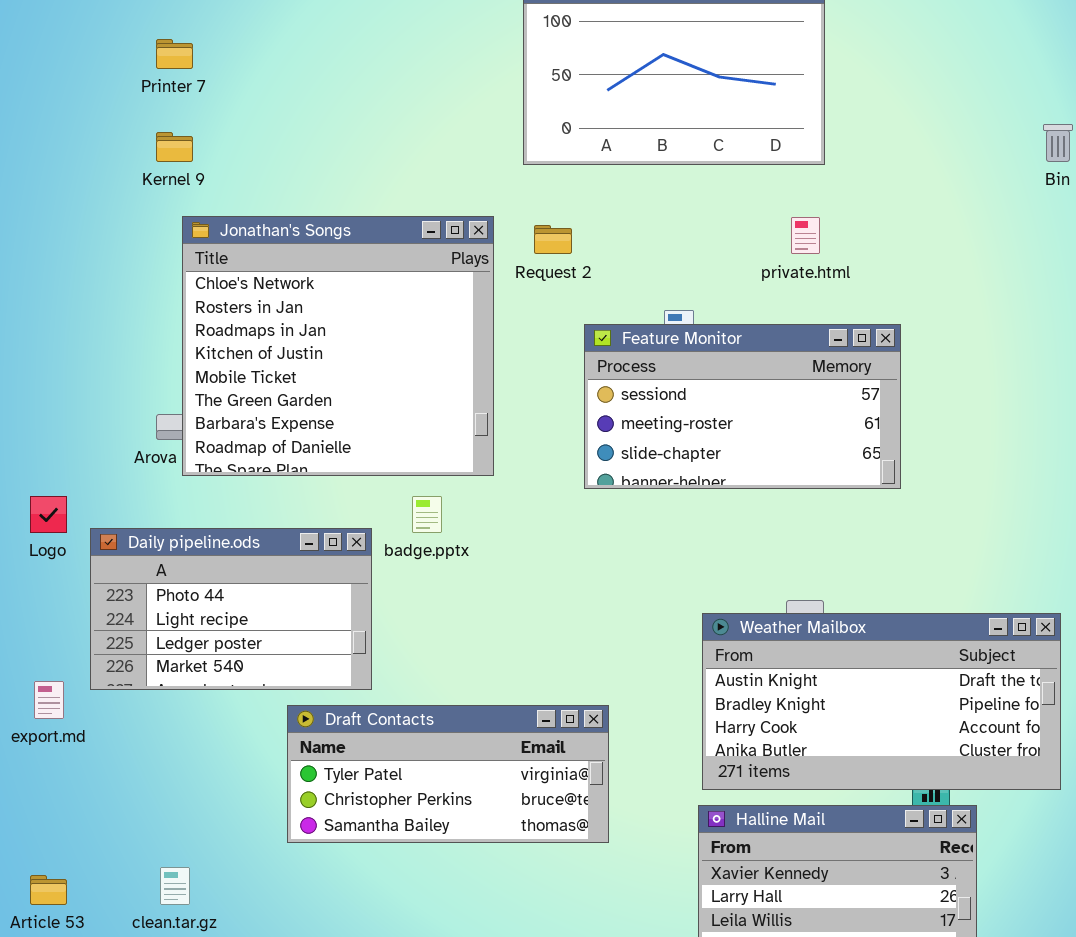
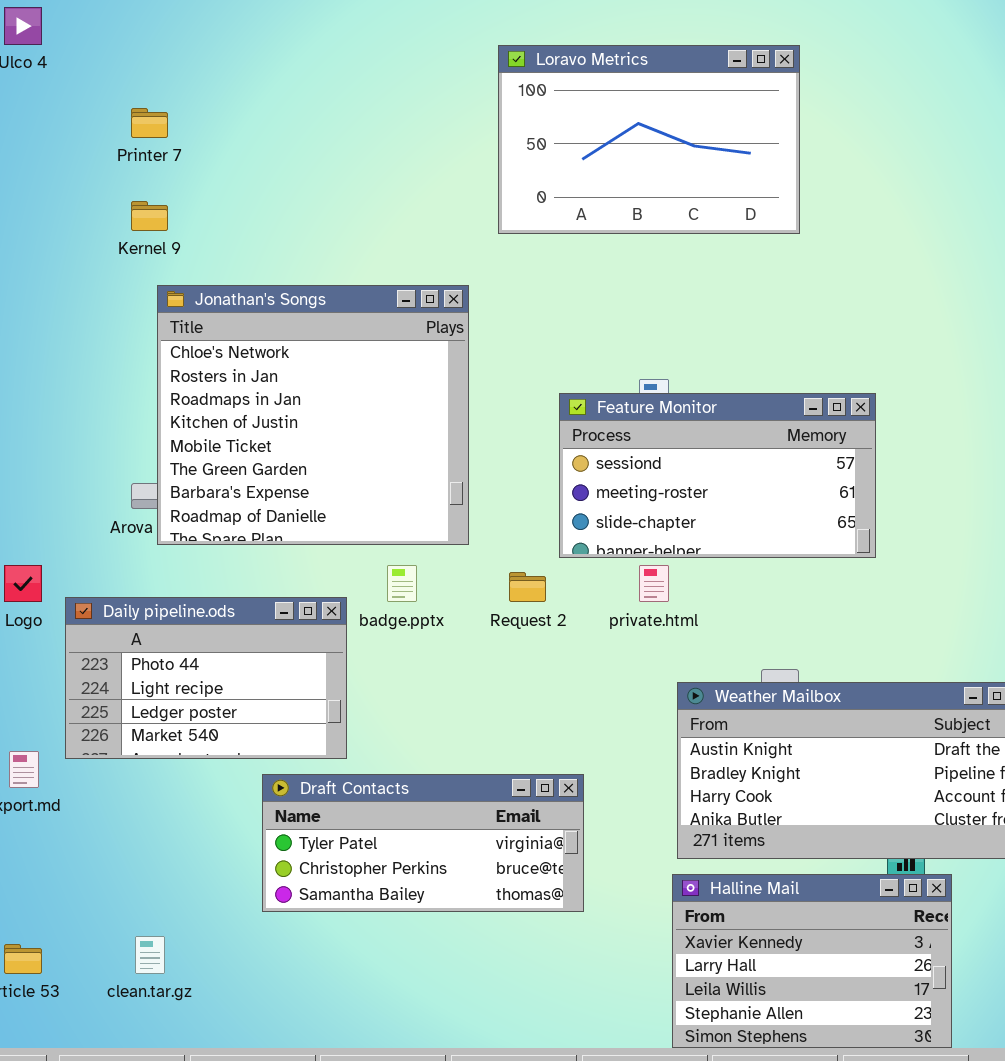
private.html: [791,217,820,254] -> [639,565,669,602], moved
Request 2: [534,225,572,254] -> [509,572,546,602], moved

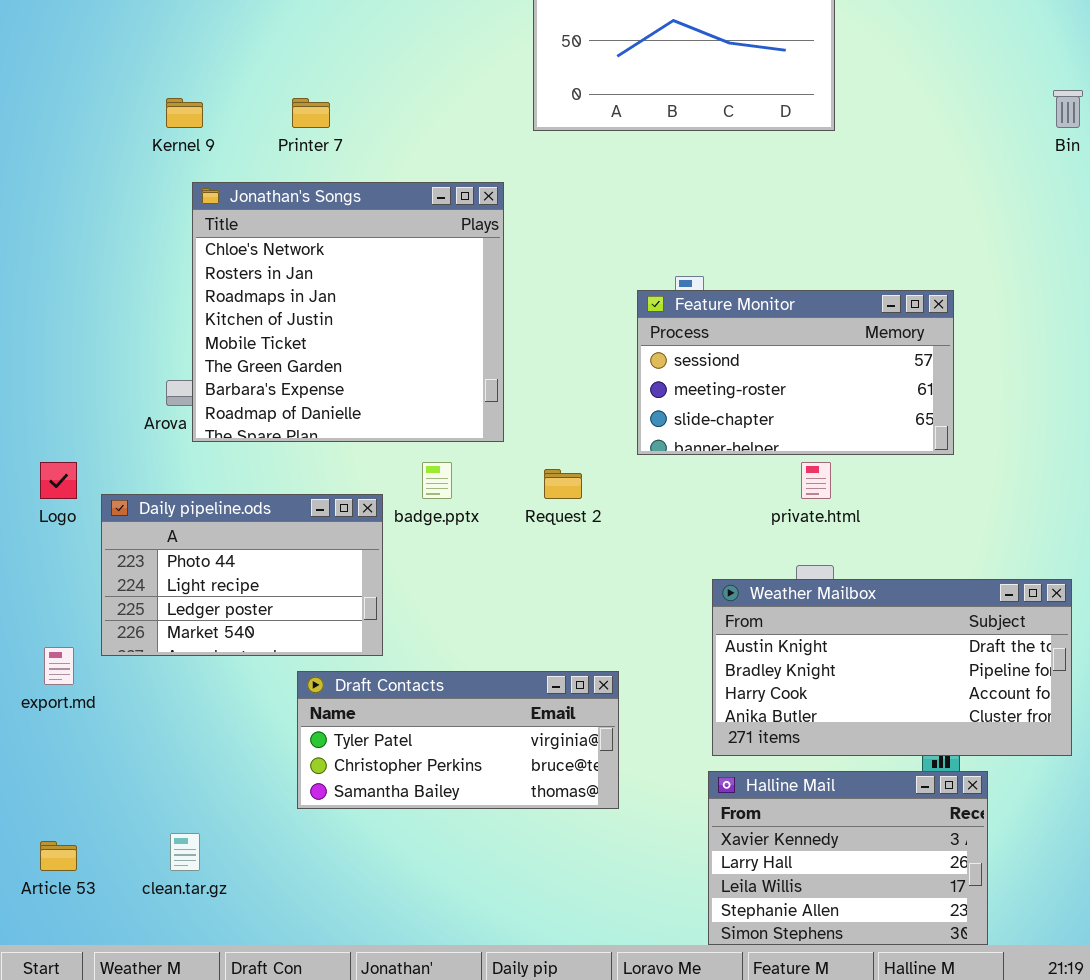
Printer 7: [131,108,168,138] -> [292,98,330,128], moved
Feature Monitor: [559,393,876,558] -> [637,290,954,455], moved
private.html: [639,565,669,602] -> [801,462,831,499], moved

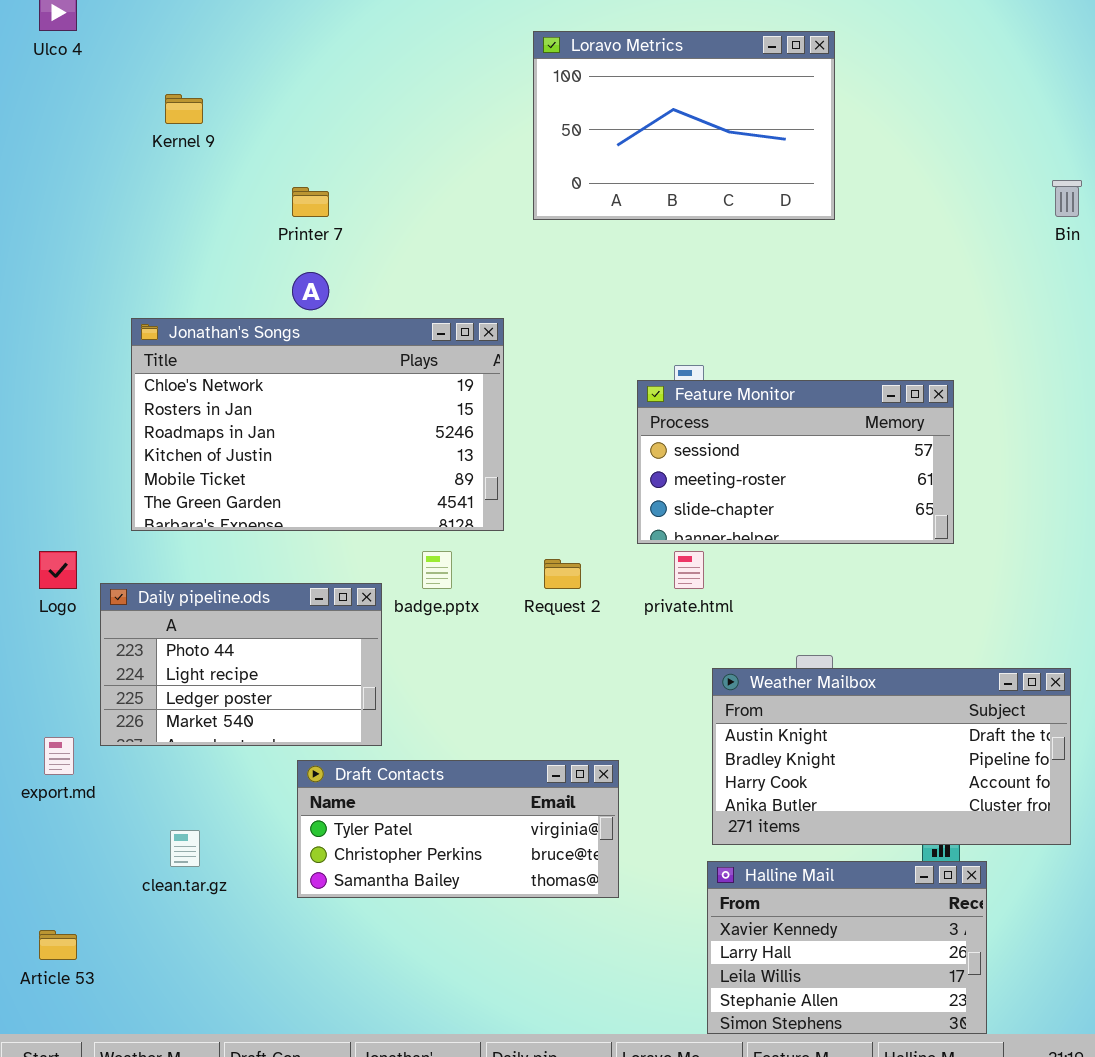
Kernel 9: [166,98,203,128] -> [165,94,203,124], moved
Jonathan's Songs: [192,182,504,442] -> [131,318,504,531], resized
private.html: [801,462,831,499] -> [674,551,704,589], moved
clean.tar.gz: [170,833,200,871] -> [170,830,200,867], moved

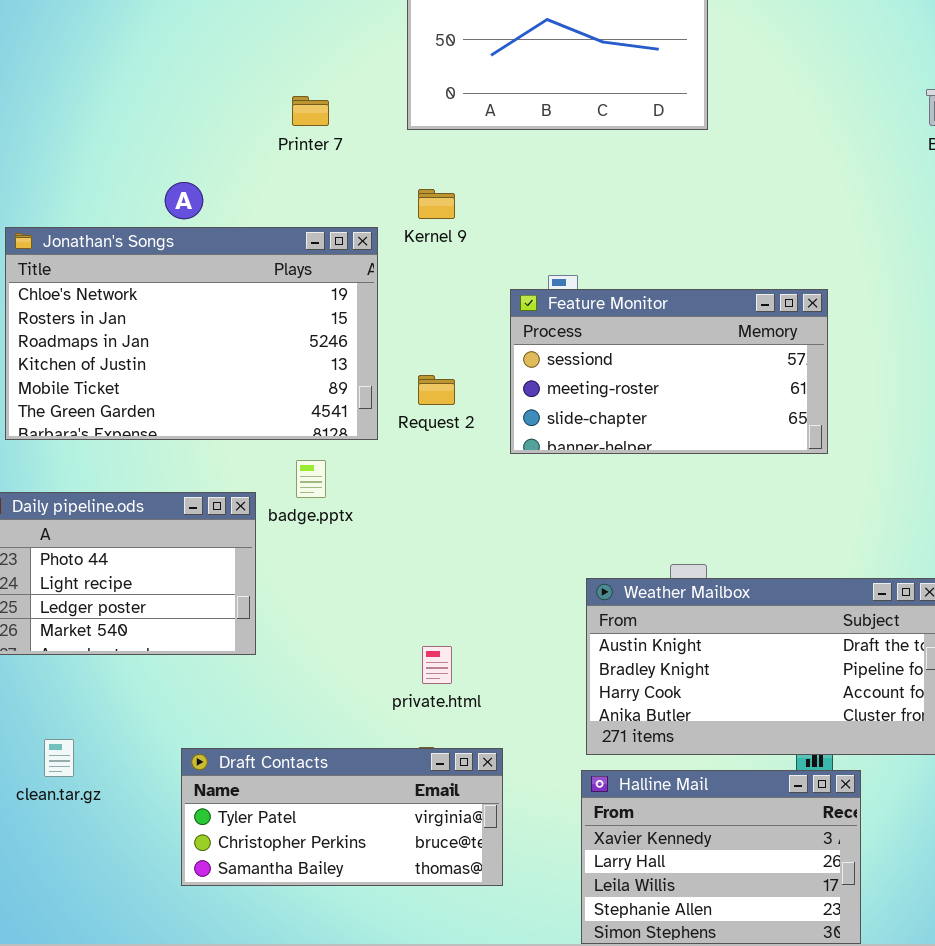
Kernel 9: [165,94,203,124] -> [418,189,455,219], moved
Printer 7: [292,187,329,217] -> [292,96,329,126], moved
private.html: [674,551,704,589] -> [422,646,452,684], moved
Request 2: [544,559,581,589] -> [418,375,455,405], moved
Draft Contacts: [297,760,619,898] -> [181,748,503,886], moved

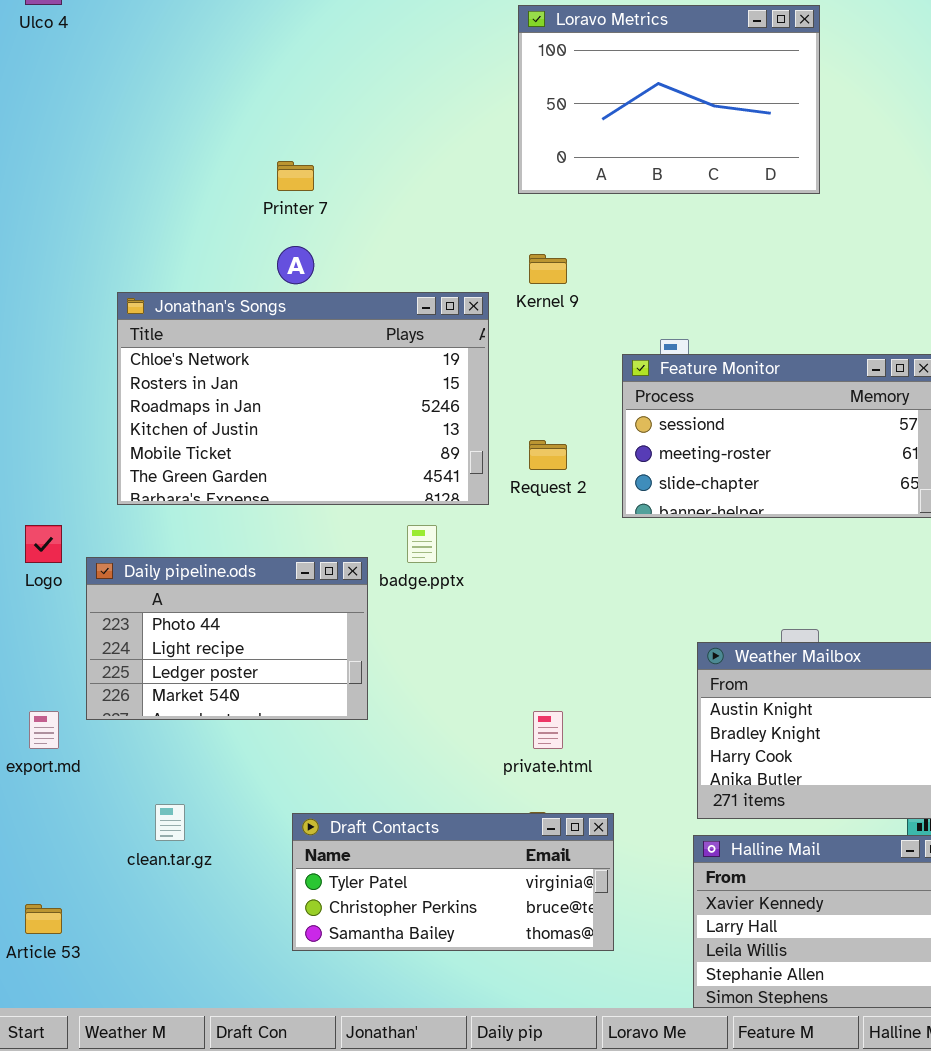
Printer 7: [292,96,329,126] -> [277,161,314,191], moved

